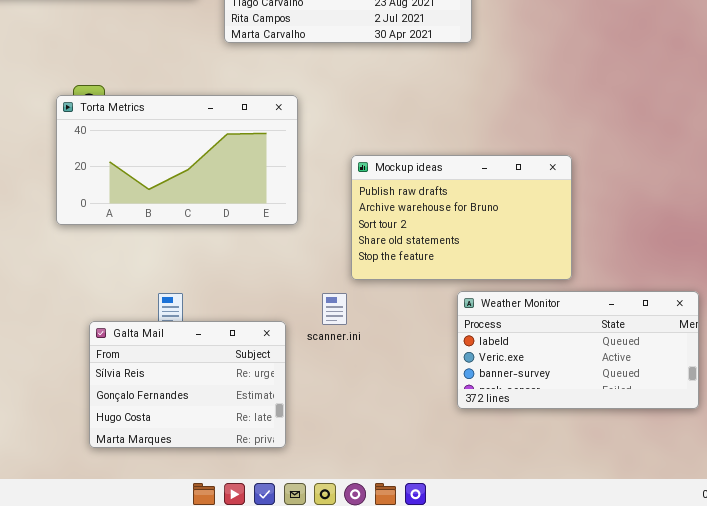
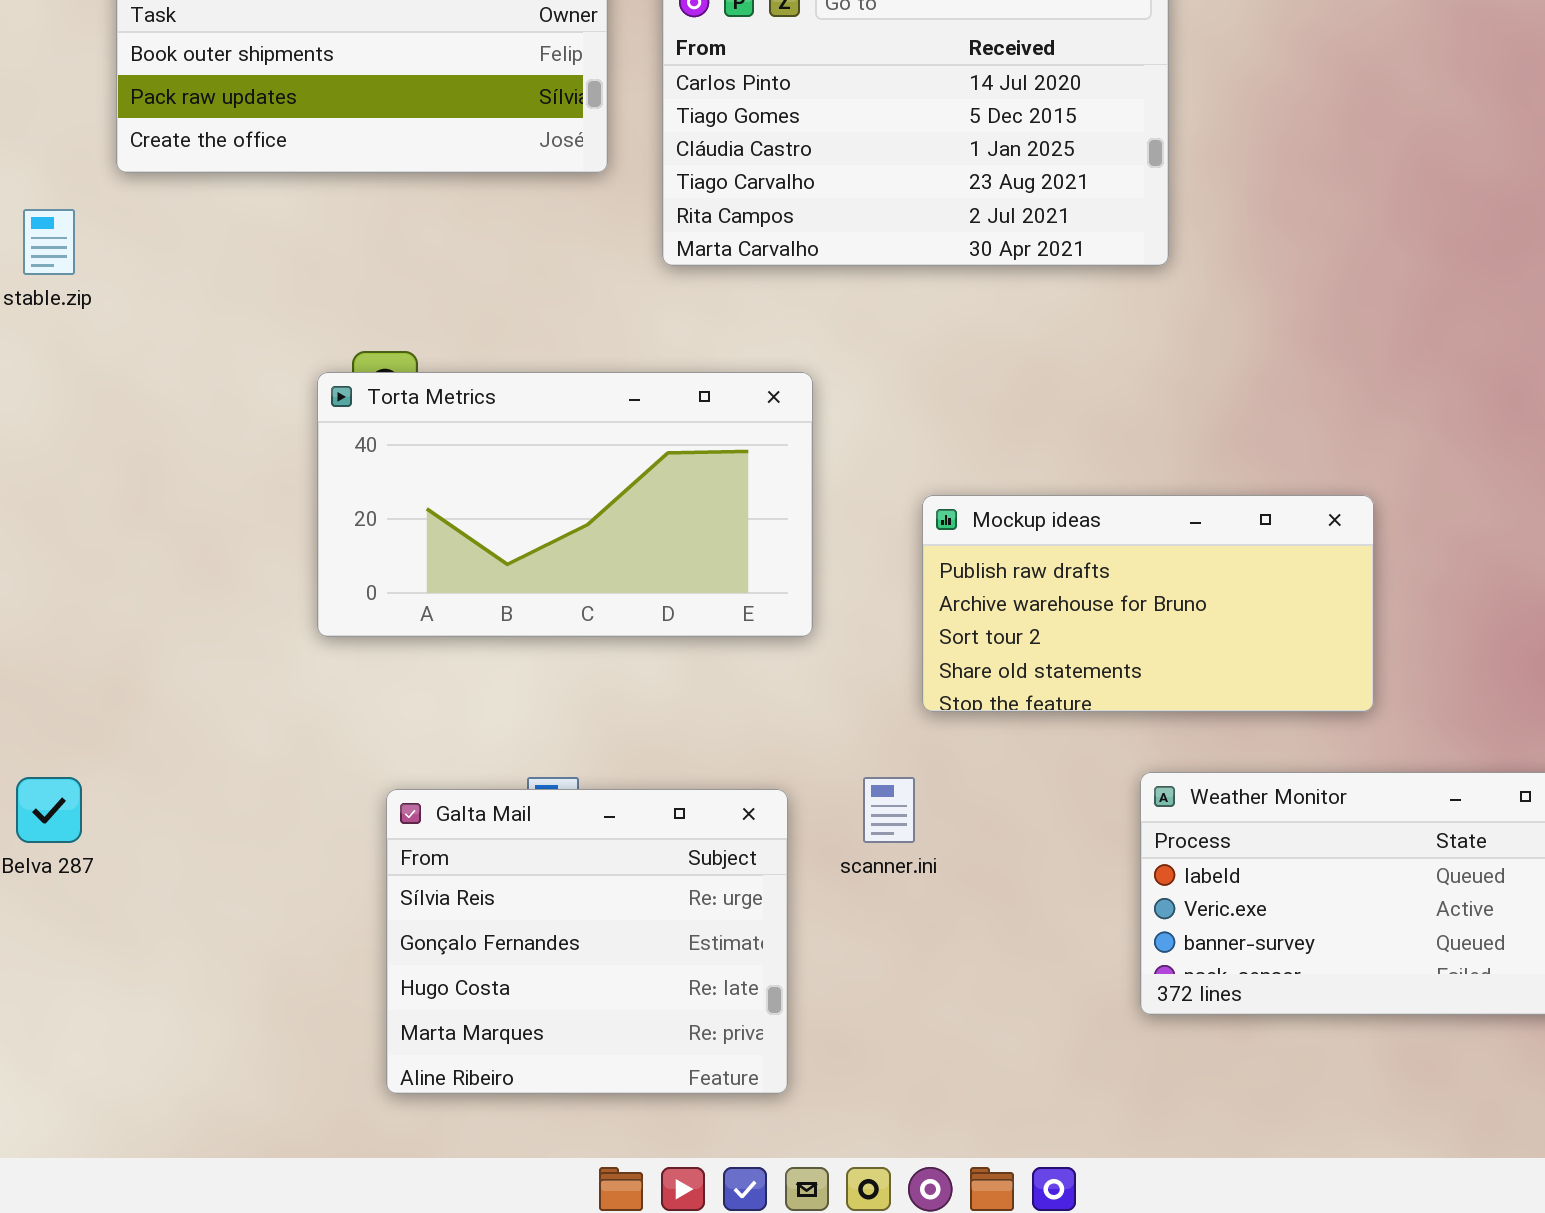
Mockup ideas: [351,155,572,280] -> [922,495,1374,712], resized
Galta Mail: [89,321,286,448] -> [386,789,788,1094], resized

